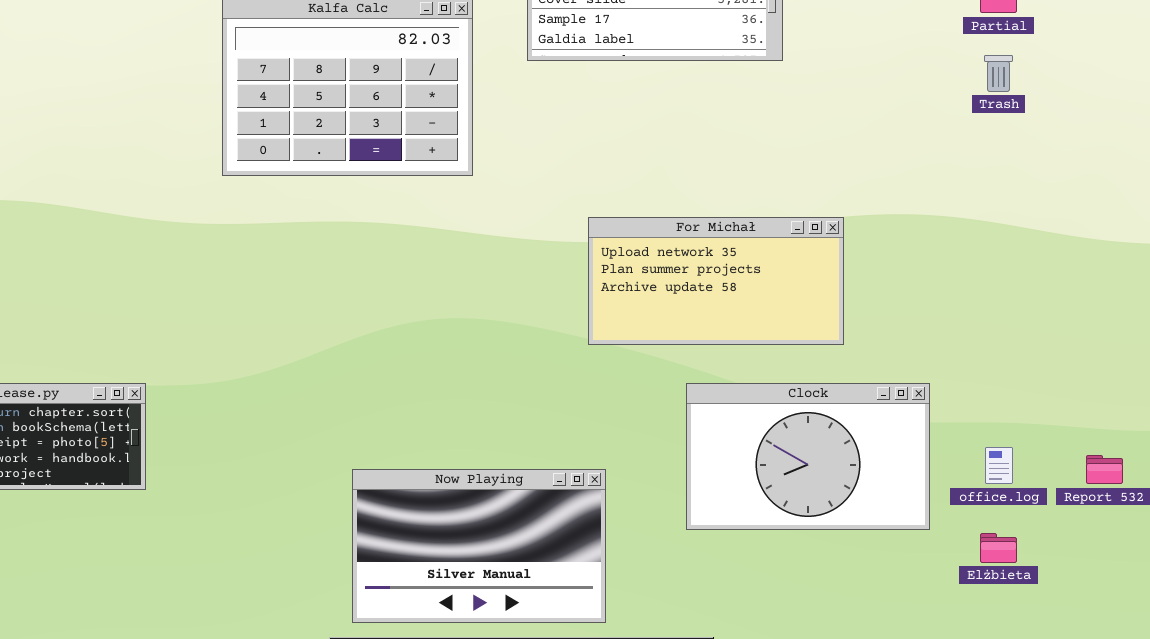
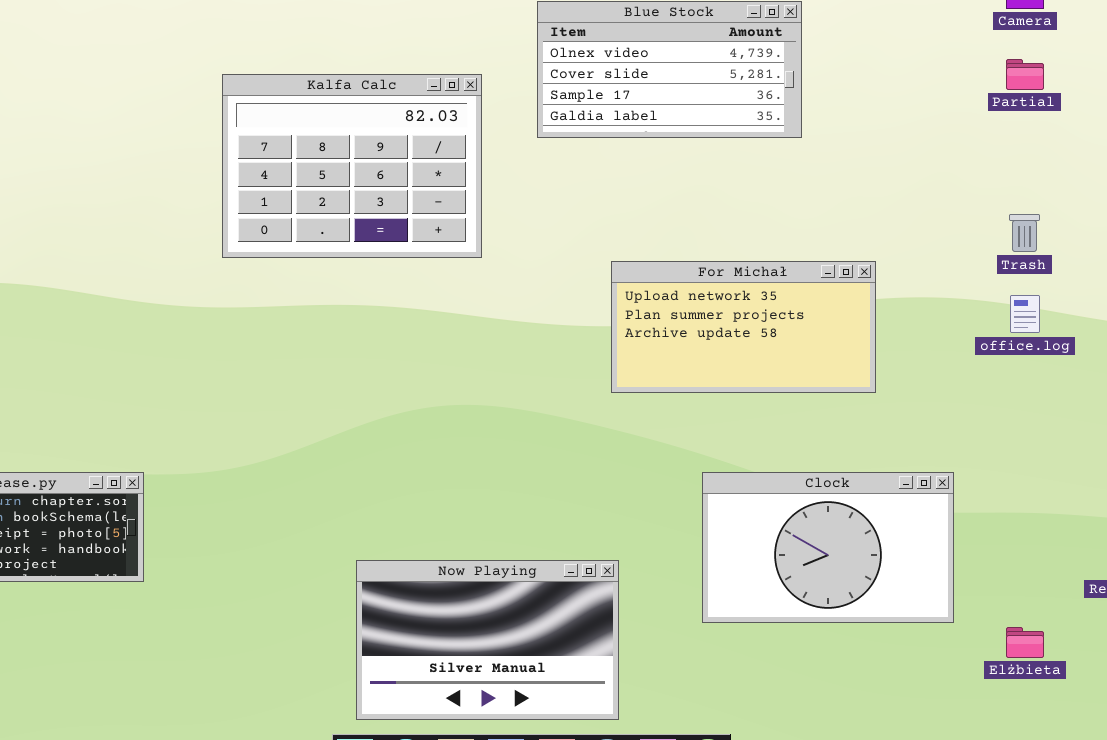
Trash: [984,55,1013,92] -> [1009,214,1040,252], moved
For Michał: [588,217,844,345] -> [611,261,876,393], moved
office.log: [985,447,1013,484] -> [1010,295,1040,333], moved

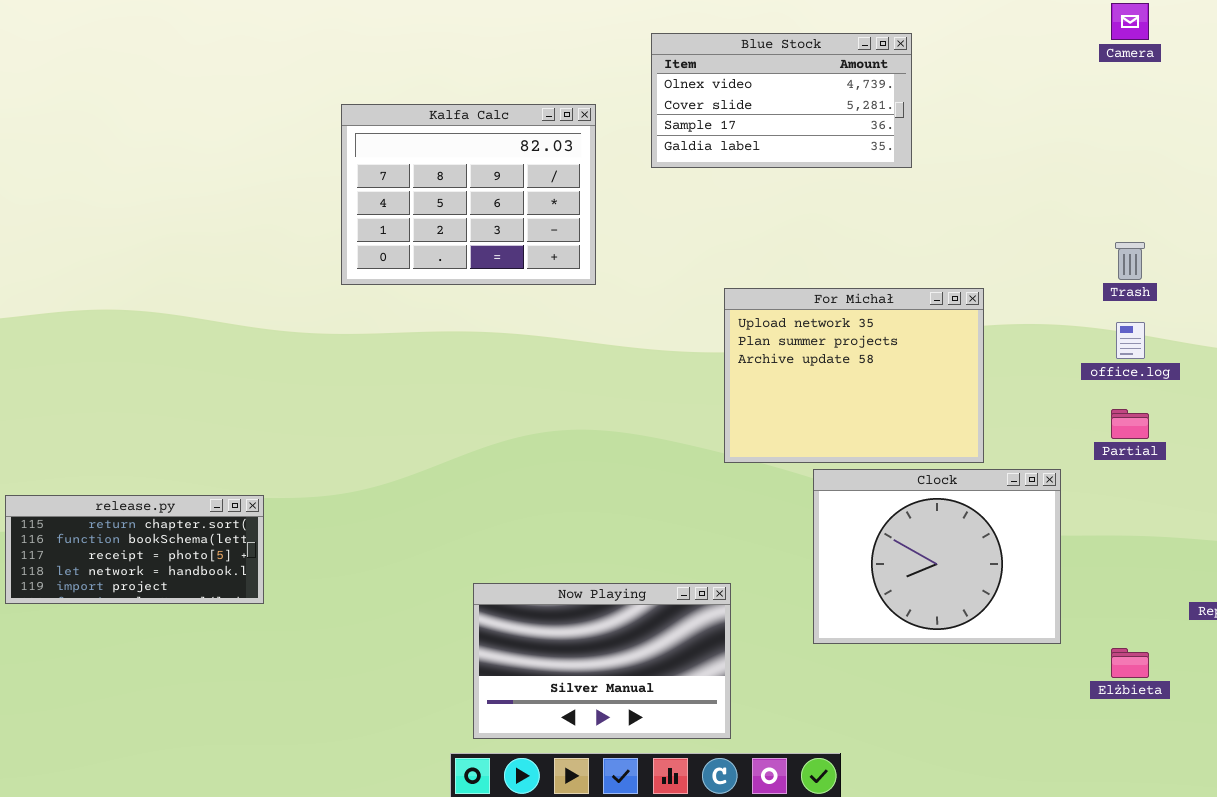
Partial: [1006,59,1044,90] -> [1111,409,1149,439], moved
For Michał: [611,261,876,393] -> [724,288,984,463], resized
Clock: [702,472,954,623] -> [813,469,1061,644], resized

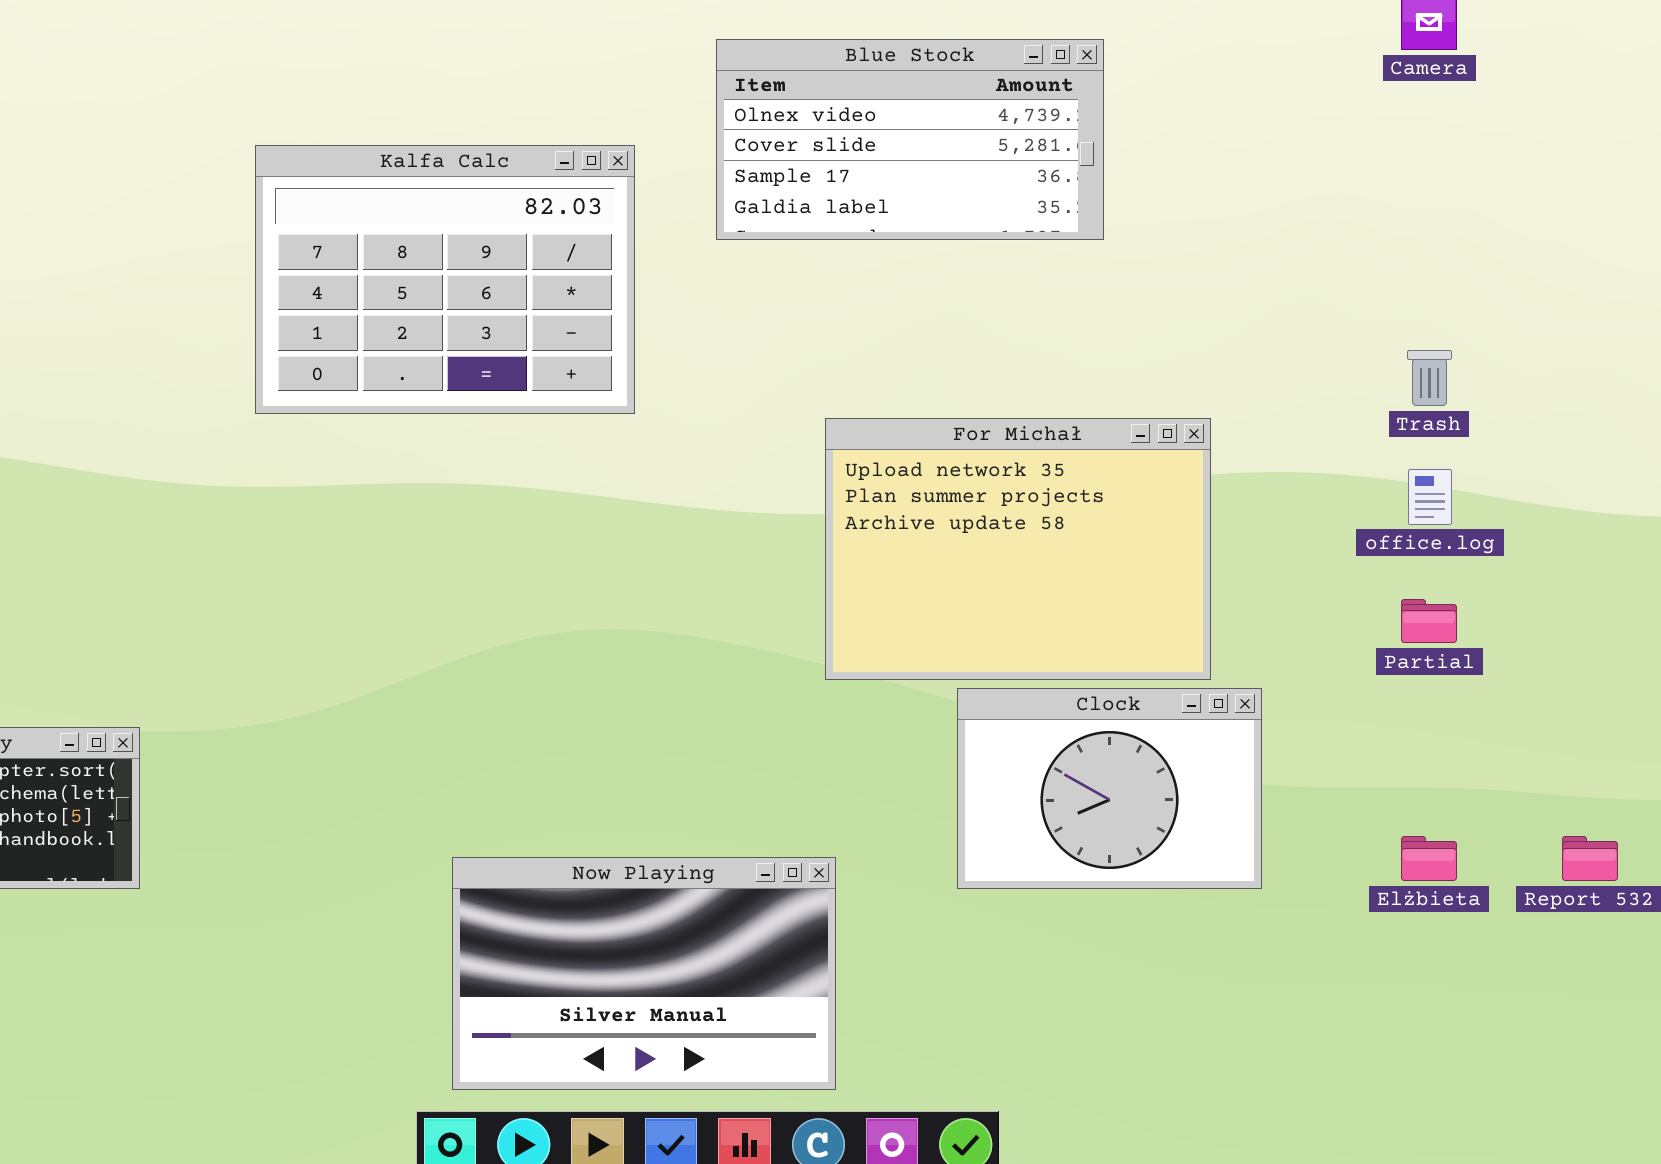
Clock: [813,469,1061,644] -> [957,688,1262,889], resized
Elżbieta: [1111,648,1149,678] -> [1401,836,1457,881], moved

